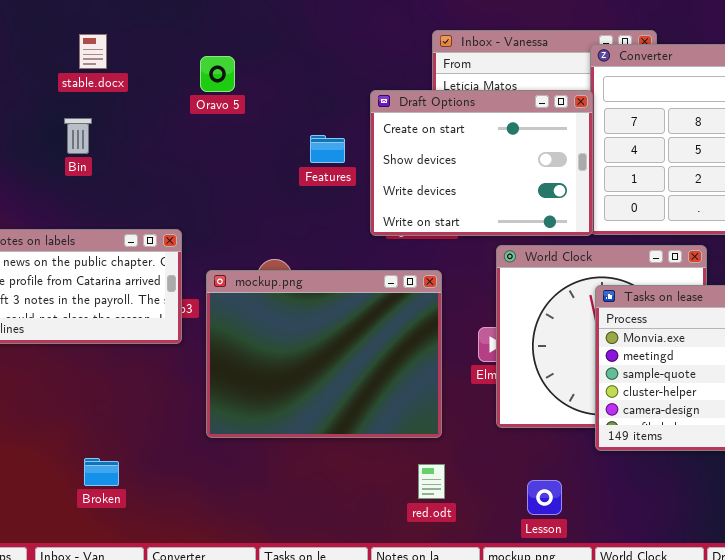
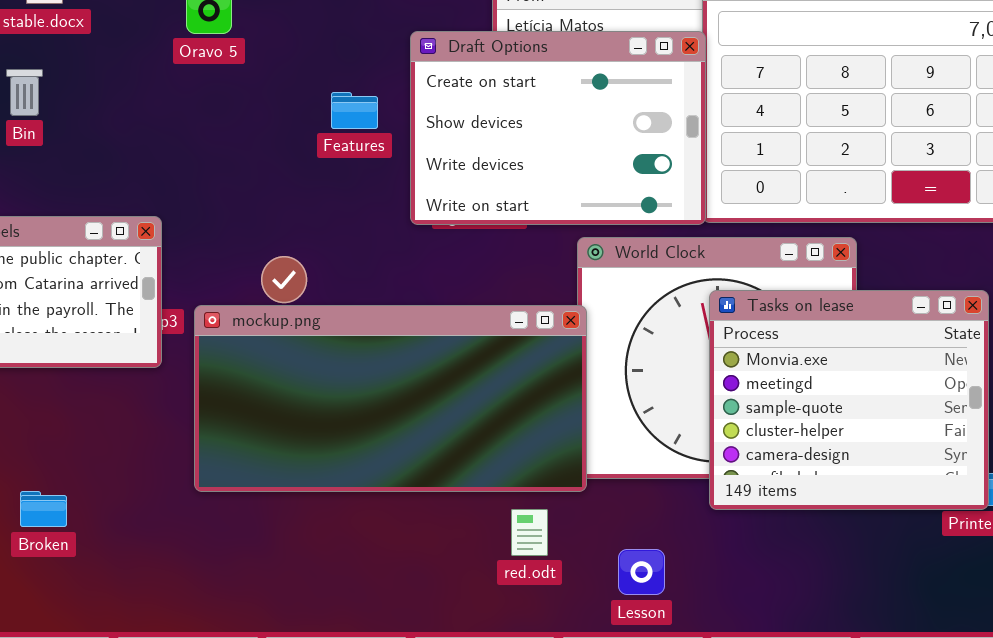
mockup.png: [206,270,442,438] -> [194,305,587,492], resized
Broken: [84,458,119,486] -> [20,491,67,527], moved
red.odt: [418,464,445,499] -> [511,509,548,556], moved

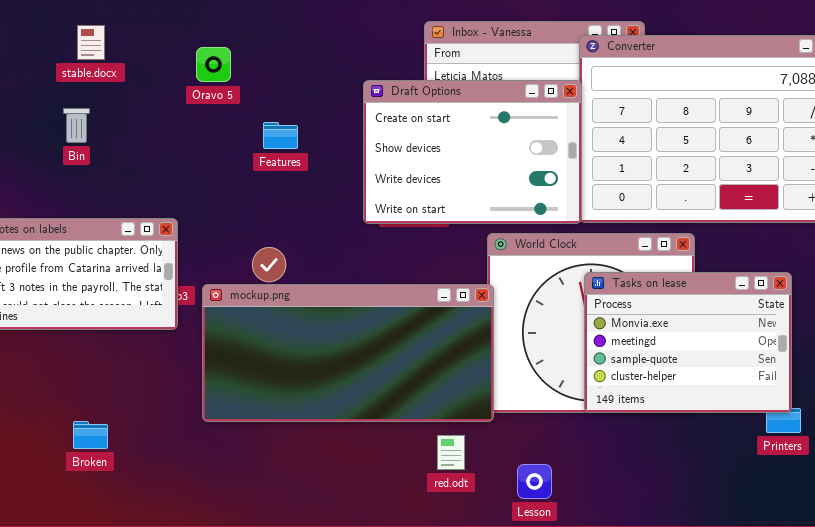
Features: [331,92,378,129] -> [263,122,298,149], moved
Tasks on lease: [709,290,989,510] -> [584,272,792,413], resized

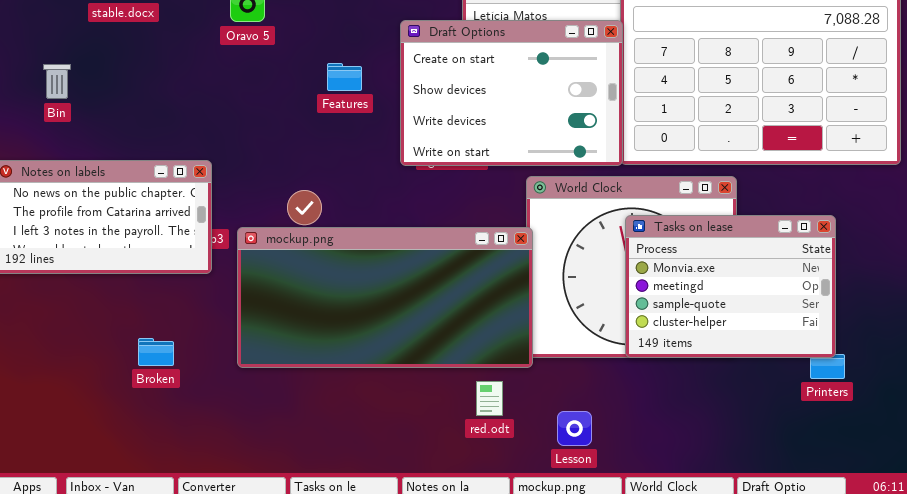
Bin: [63,108,90,143] -> [43,64,71,99], moved
Features: [263,122,298,149] -> [327,63,362,91], moved
Broken: [73,421,108,449] -> [138,338,174,366], moved

